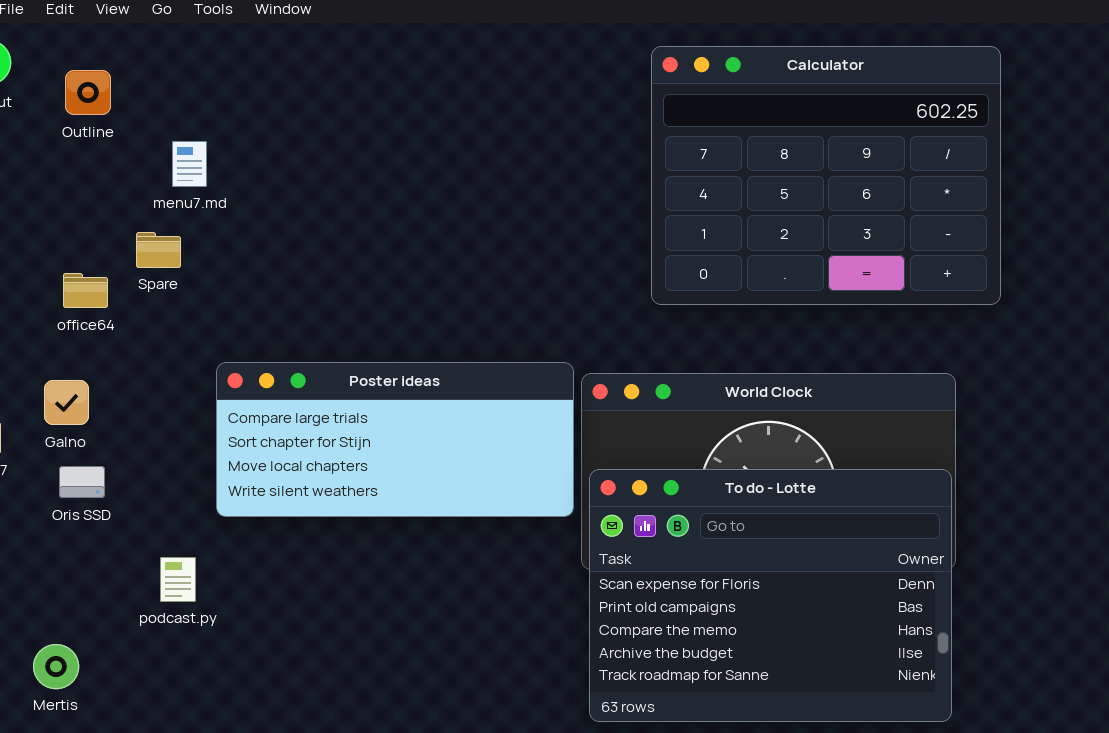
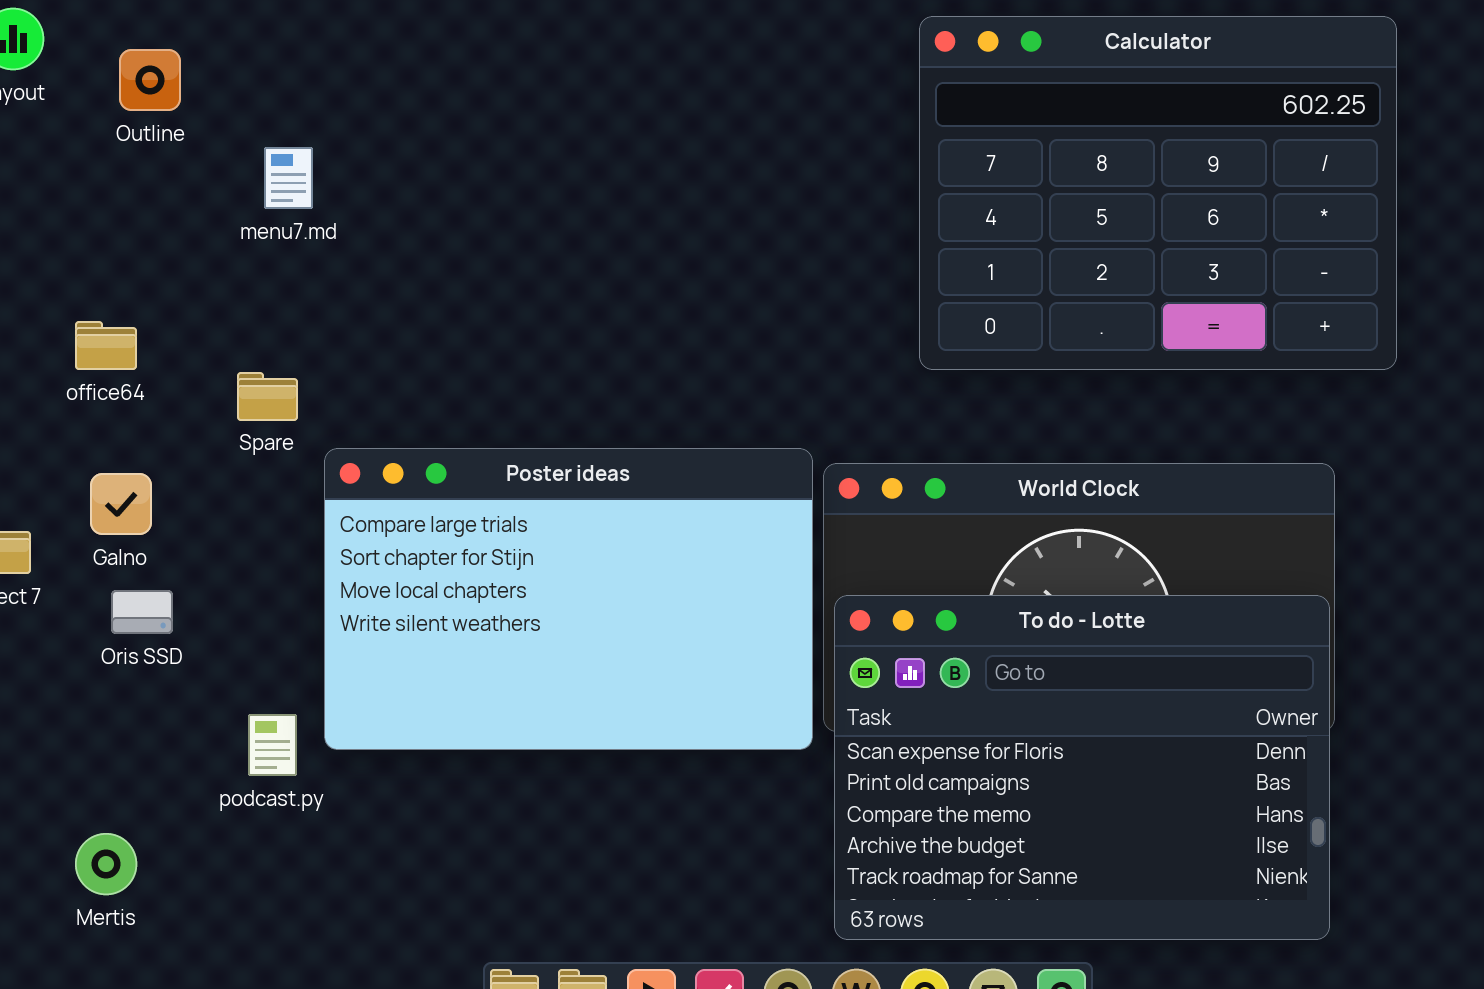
Spare: [136,232,181,268] -> [237,372,298,421], moved
office64: [63,273,108,308] -> [75,321,137,370], moved
Poster ideas: [216,362,574,517] -> [324,448,813,750], resized

